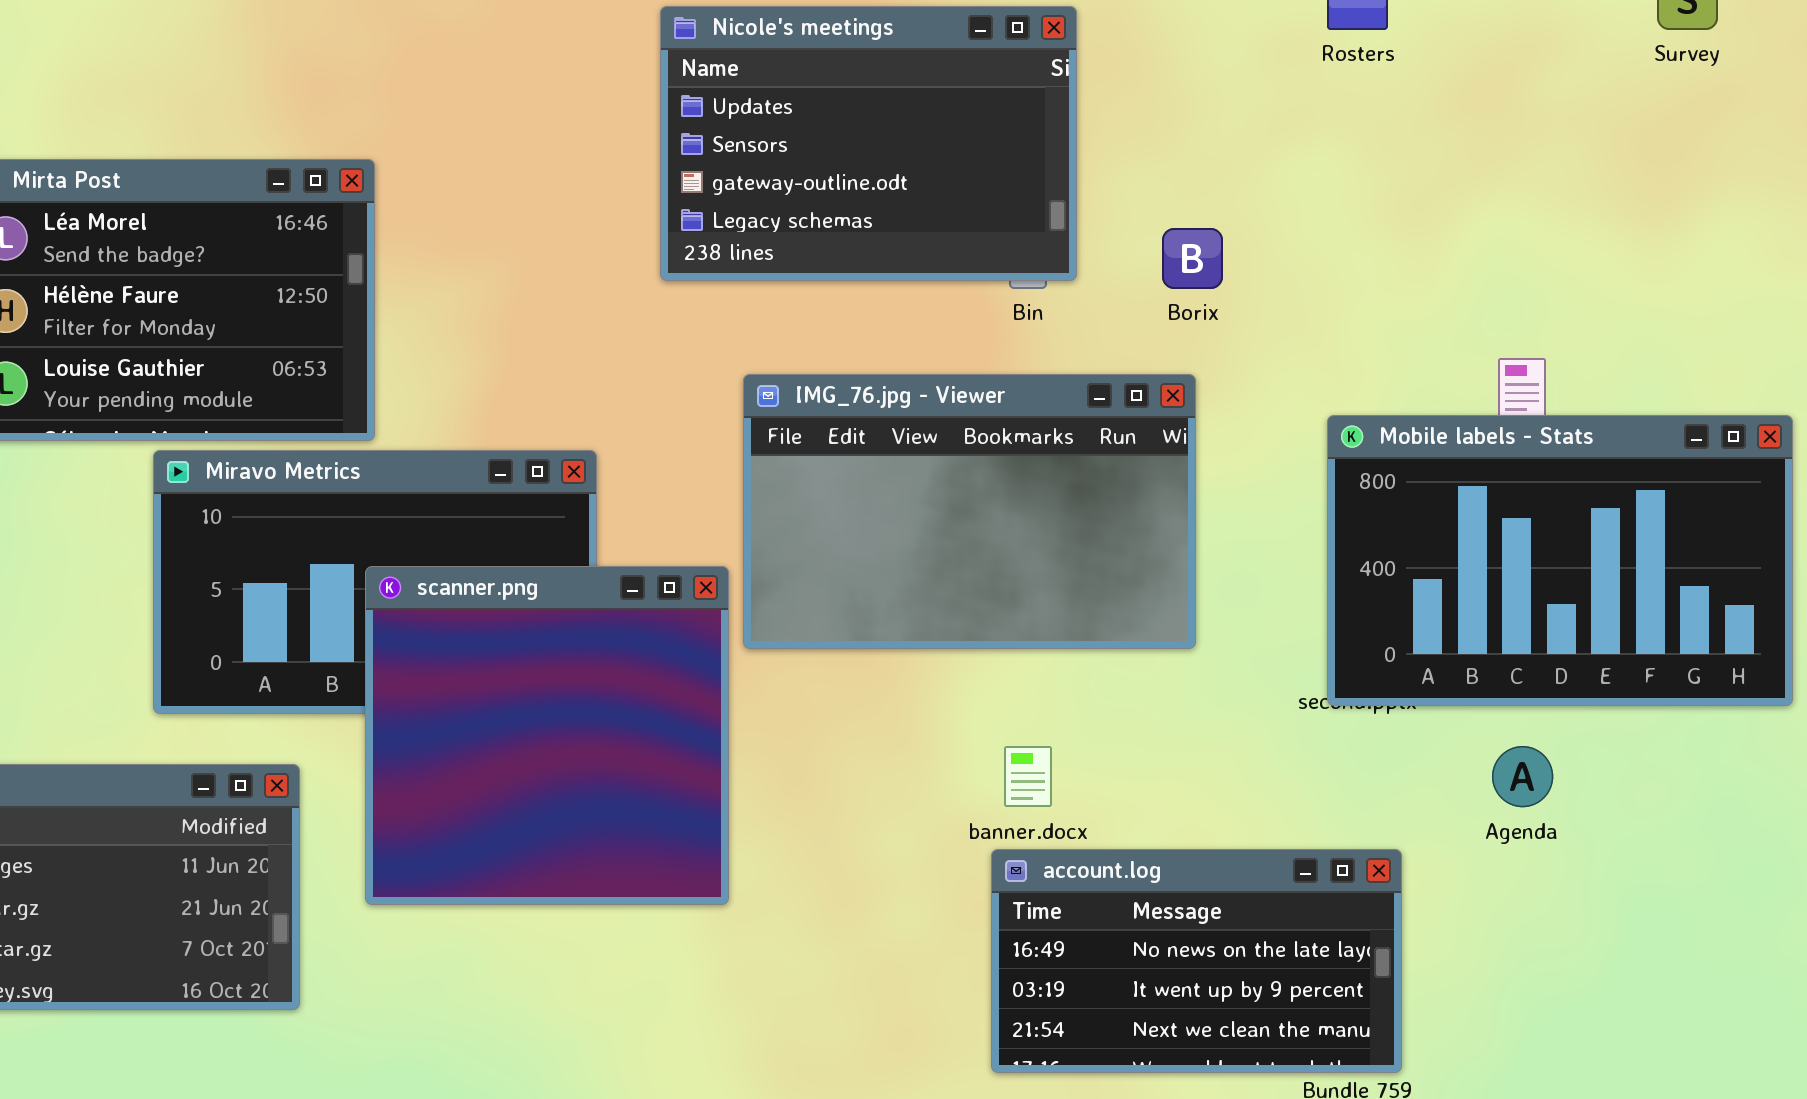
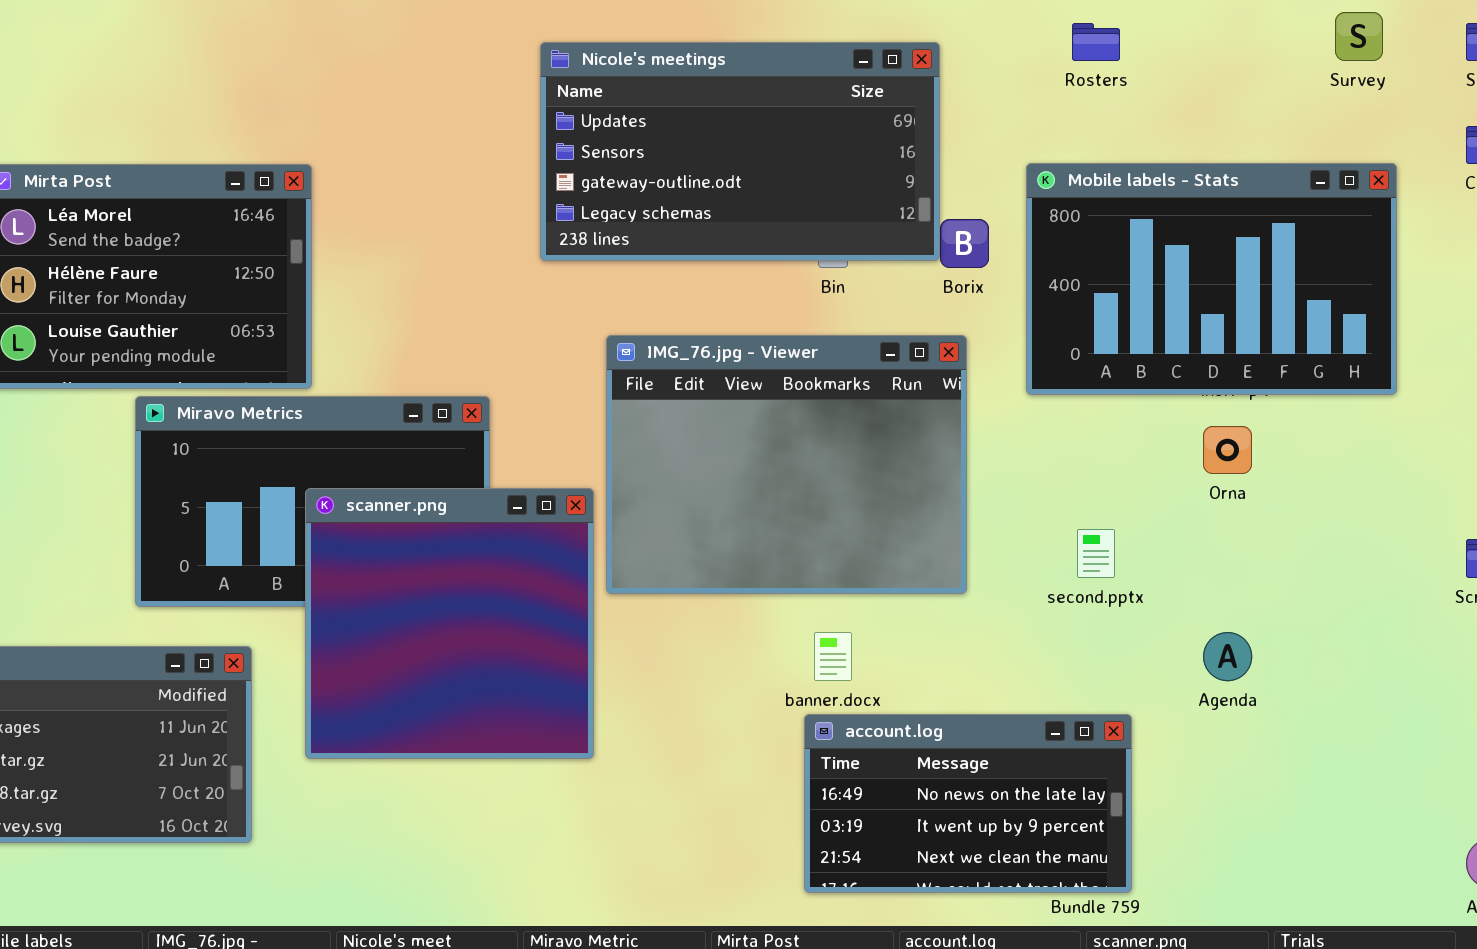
Nicole's meetings: [660,6,1077,281] -> [540,42,940,261], resized
IMG_76.jpg - Viewer: [743,374,1196,649] -> [606,335,967,594], resized
Mobile labels - Stats: [1327,415,1793,706] -> [1026,163,1397,395], moved

